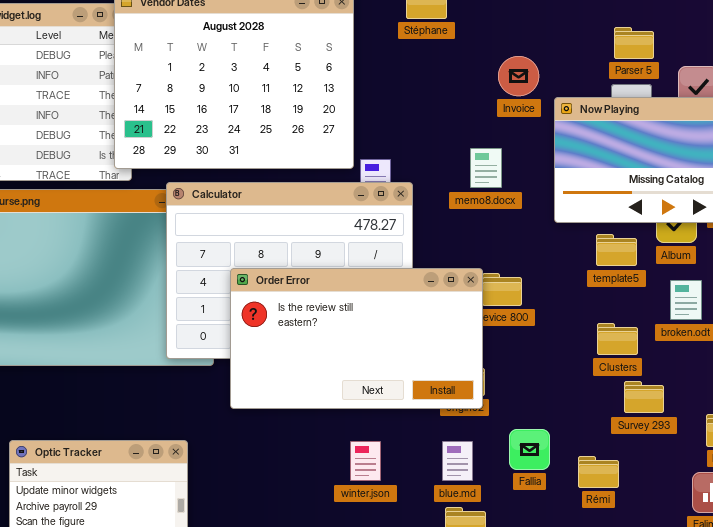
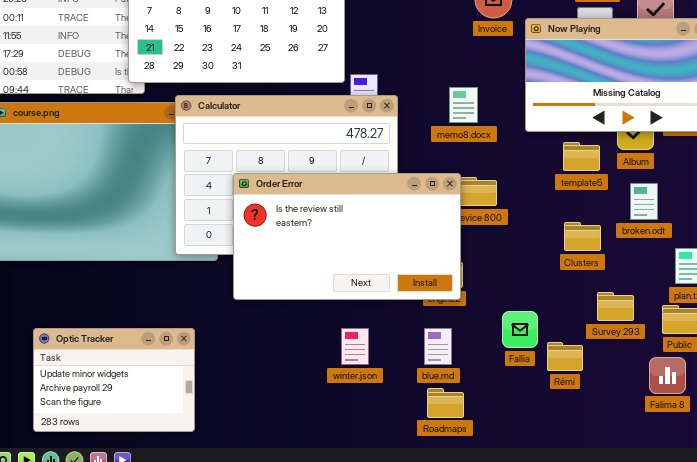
memo8.docx: [470,148,502,188] -> [449,87,478,123], moved
Survey 293: [624,381,664,413] -> [597,292,634,321], moved
Fallia: [509,429,550,470] -> [502,311,538,348], moved

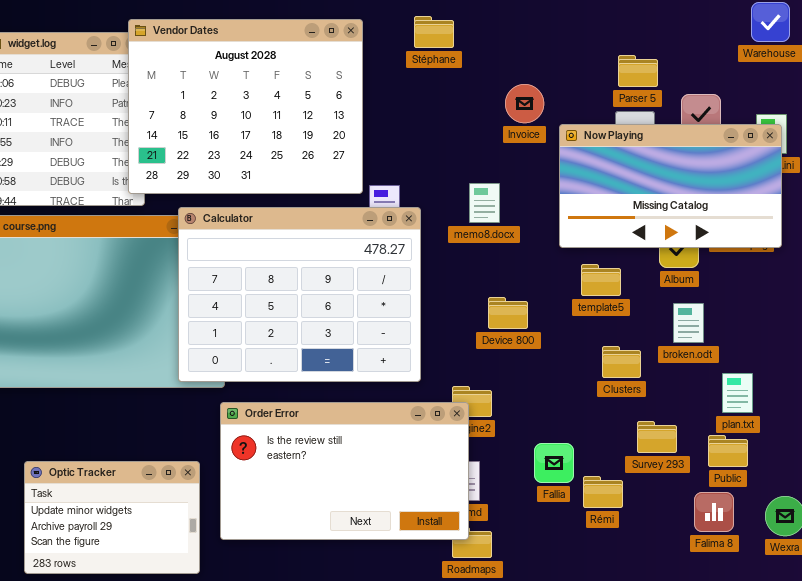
memo8.docx: [449,87,478,123] -> [469,183,500,223], moved
template5: [563,142,600,171] -> [581,264,621,296], moved
Order Error: [233,173,461,300] -> [220,402,469,540], moved

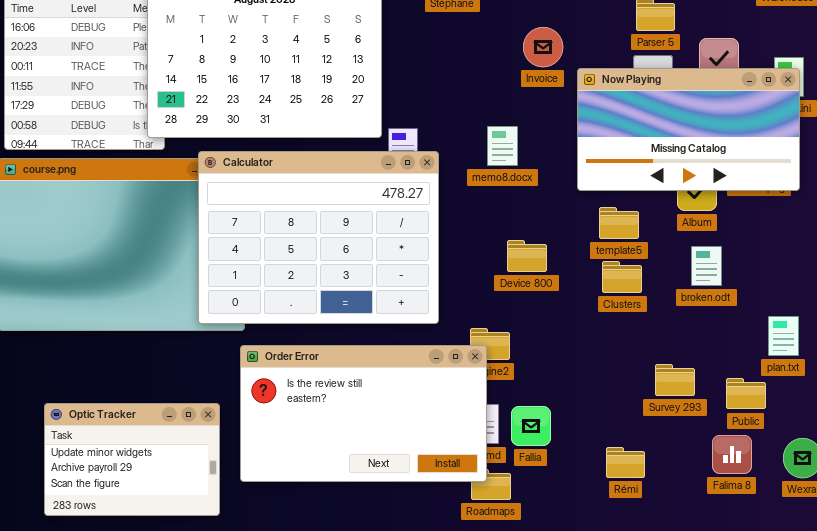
Clusters: [602,346,641,378] -> [602,261,642,293], moved
plan.txt: [722,373,753,413] -> [768,316,799,356], moved
Fallia: [534,443,574,483] -> [511,406,551,446], moved
Rémi: [583,476,623,508] -> [606,447,645,478], moved

